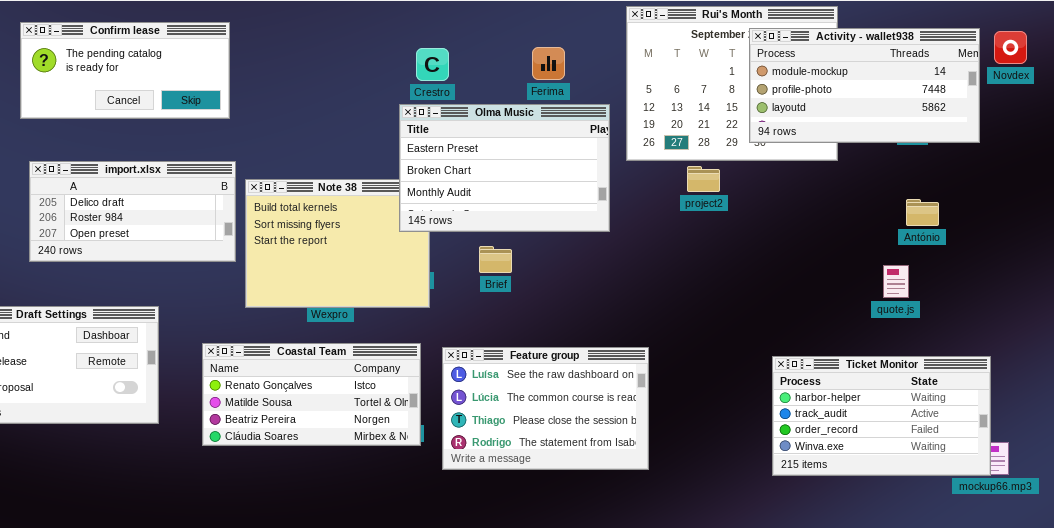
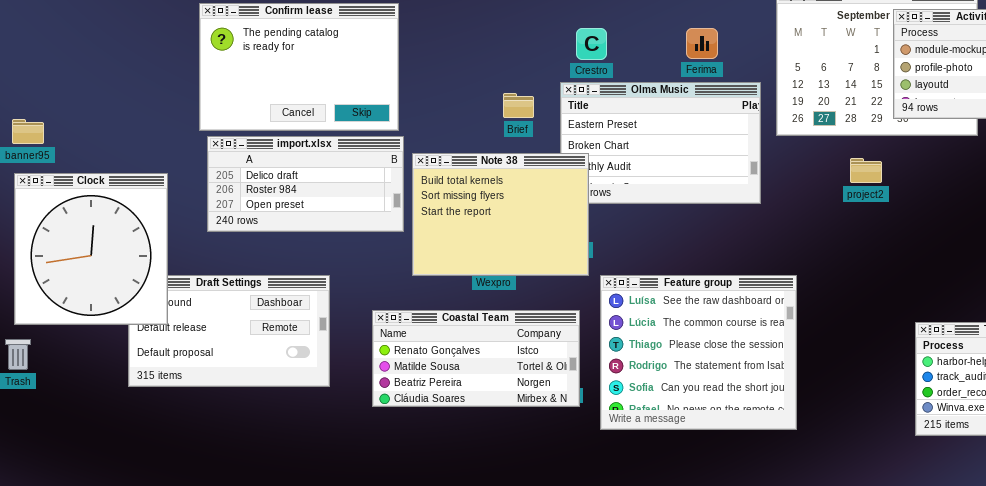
Confirm lease: [20,22,230,119] -> [199,3,399,131], resized
project2: [687,166,720,192] -> [850,158,882,183], moved
Note 38: [245,179,430,308] -> [412,153,589,276], raised
Brief: [479,246,512,273] -> [503,93,534,118], moved
Feature group: [442,347,649,470] -> [600,275,797,430], resized

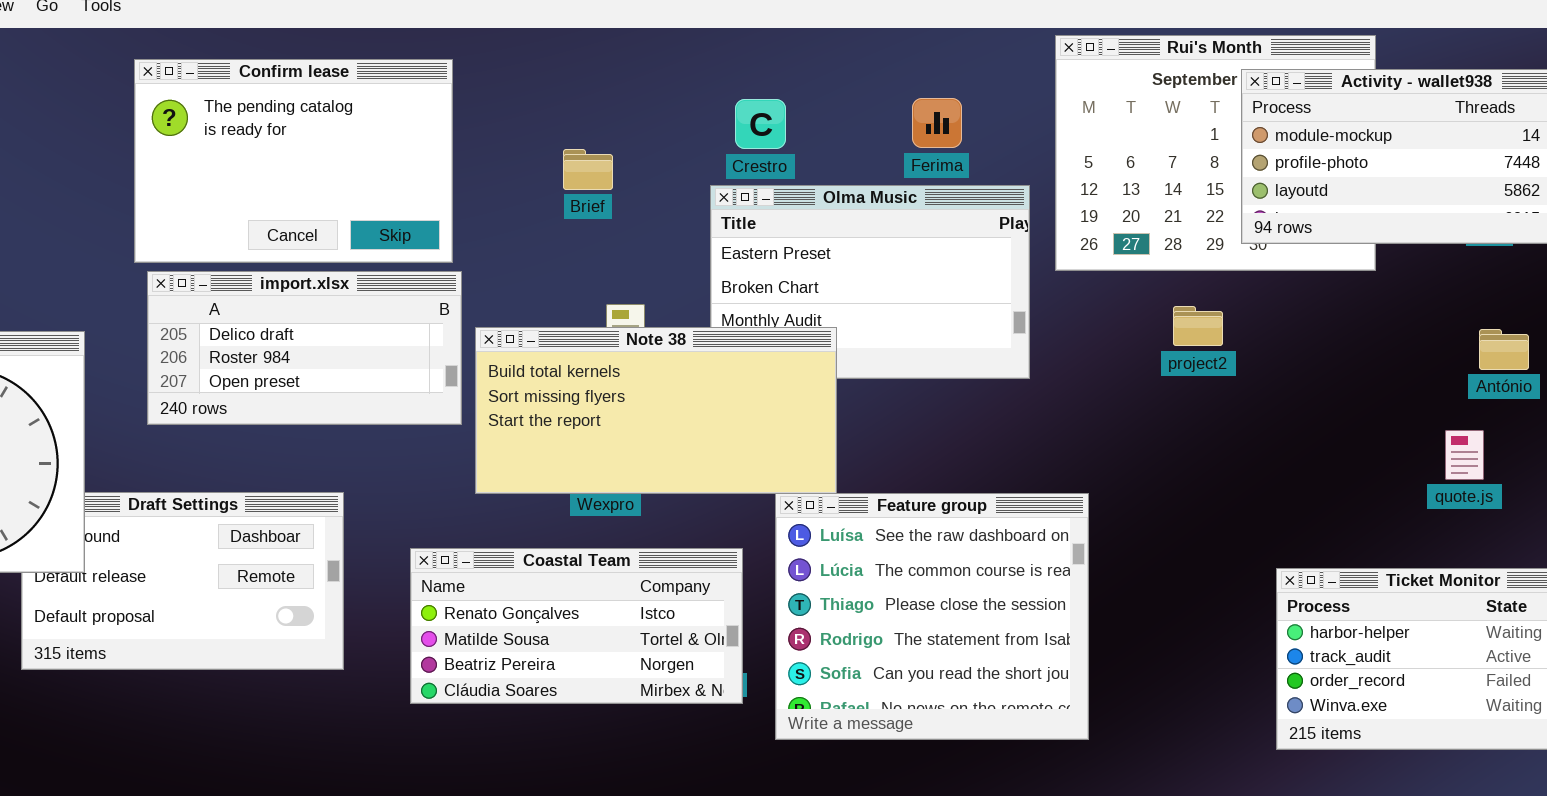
Brief: [503,93,534,118] -> [563,149,613,190], moved
Note 38: [412,153,589,276] -> [475,327,837,494], resized

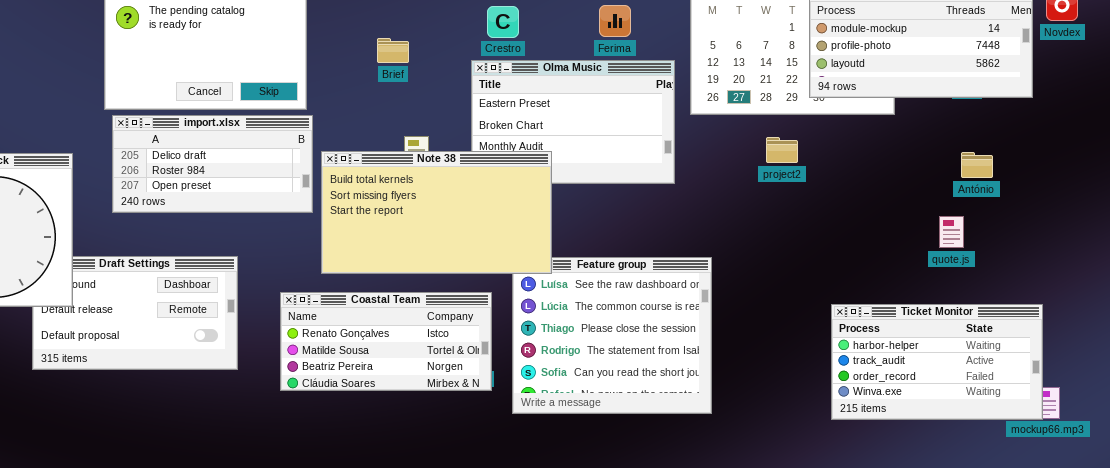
Note 38: [475,327,837,494] -> [321,151,552,274], resized

